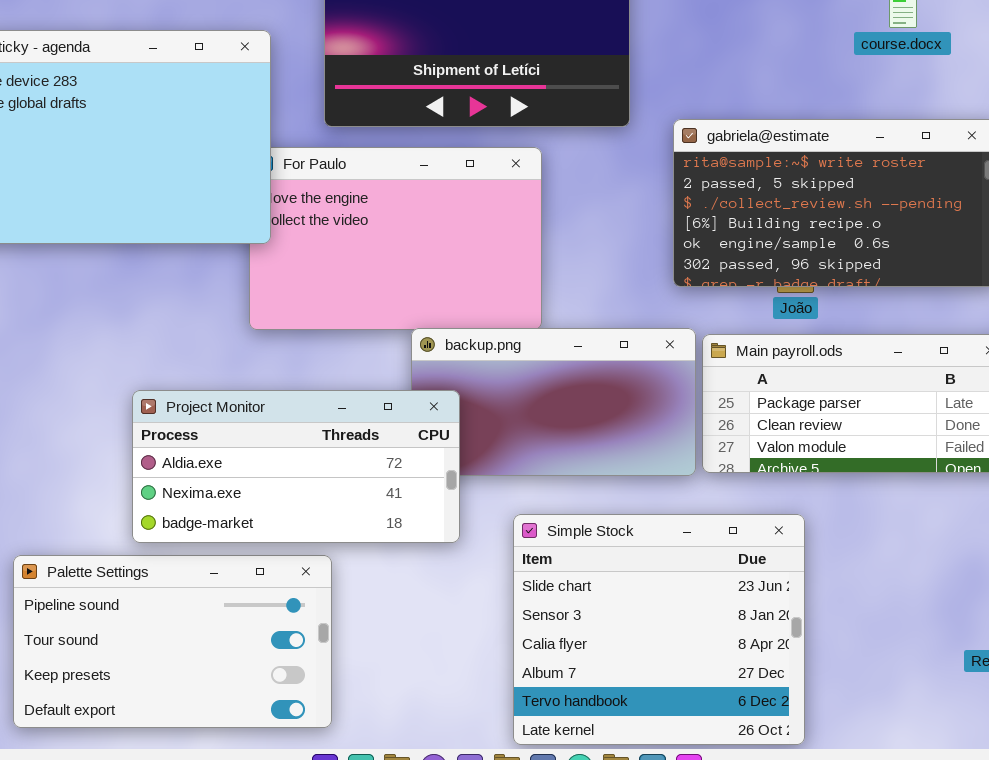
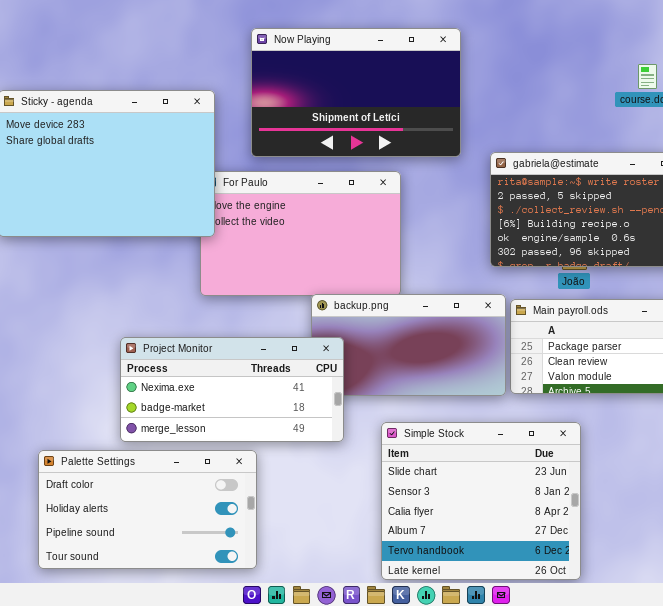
Project Monitor: [132,390,460,543] -> [120,337,344,442], scrolled down 1 row
Palette Settings: [13,555,332,728] -> [38,450,257,569], scrolled up 2 rows

